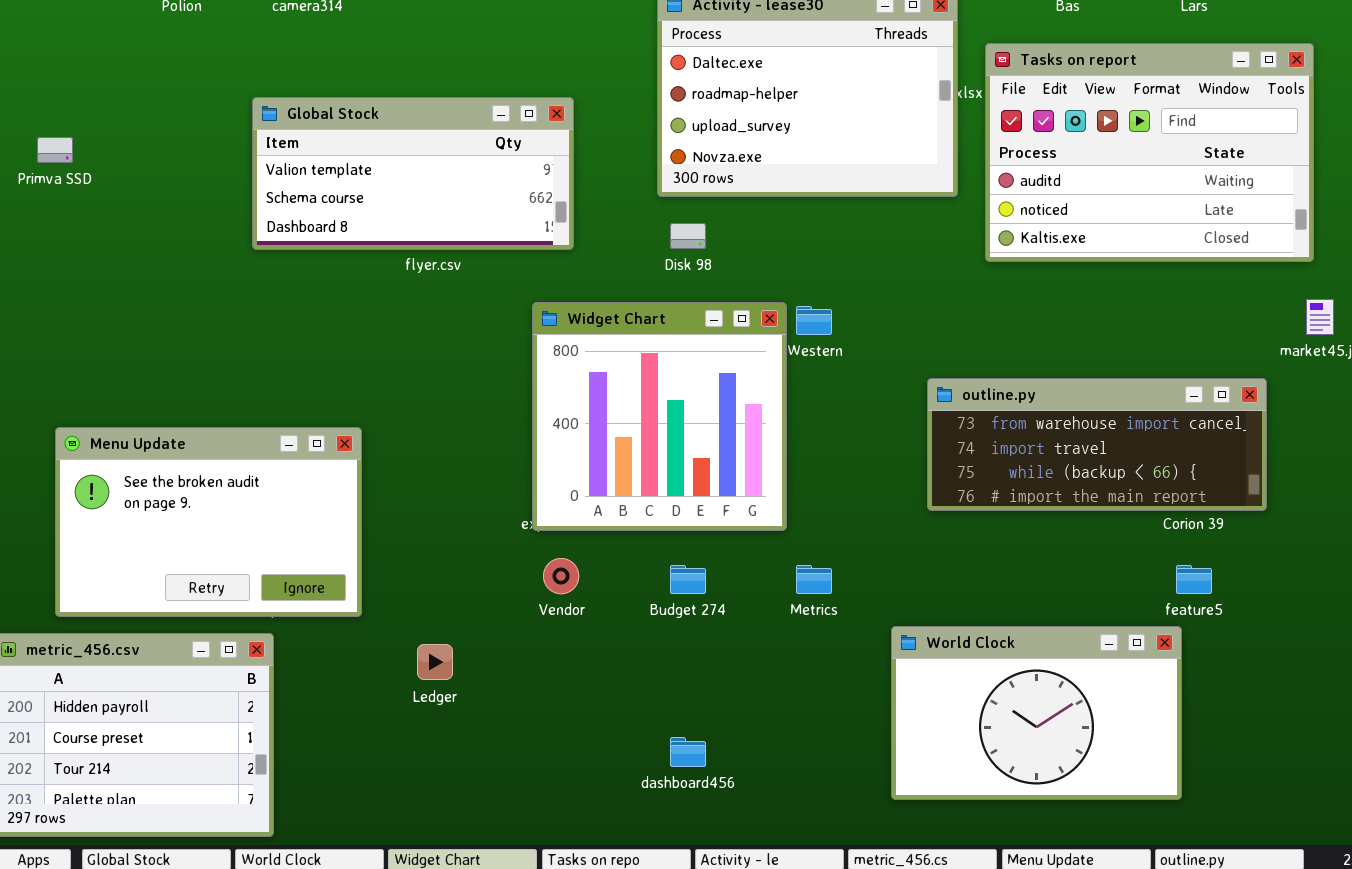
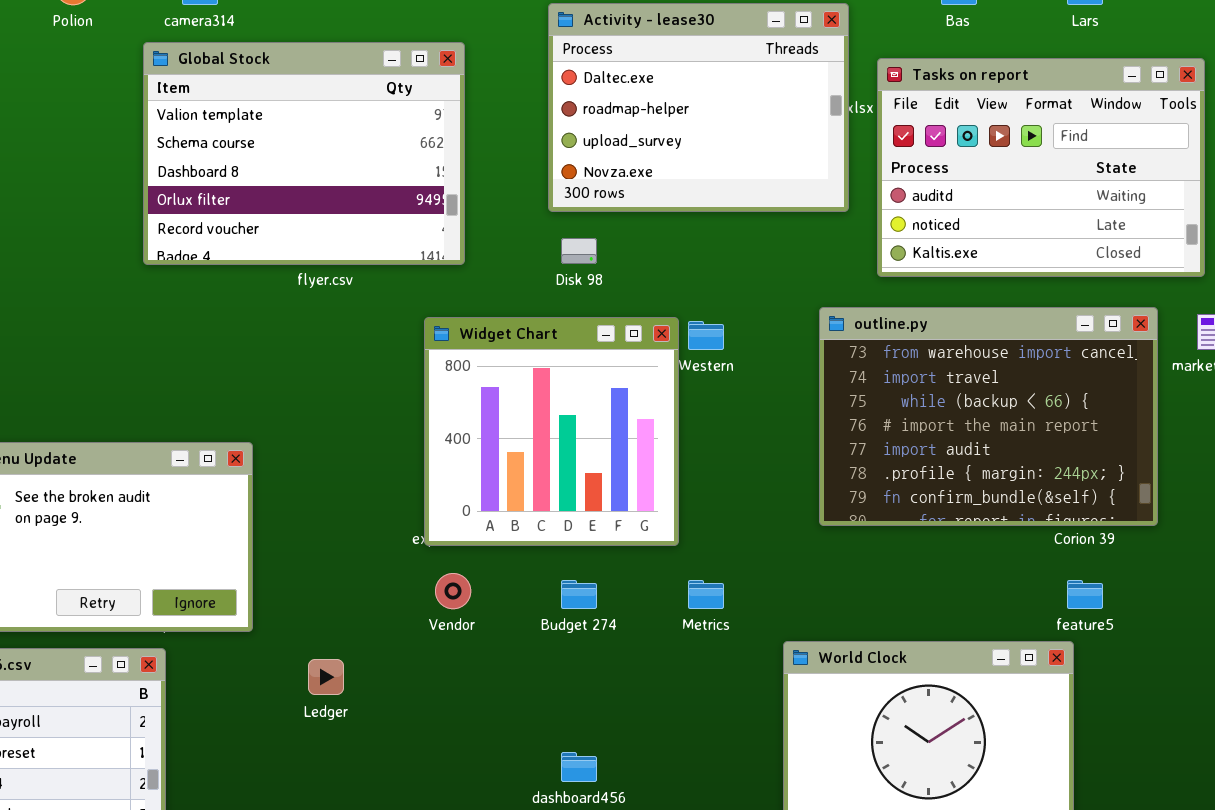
Global Stock: [252,97,574,250] -> [143,42,465,265], resized
outline.py: [927,378,1267,511] -> [819,307,1158,526], resized

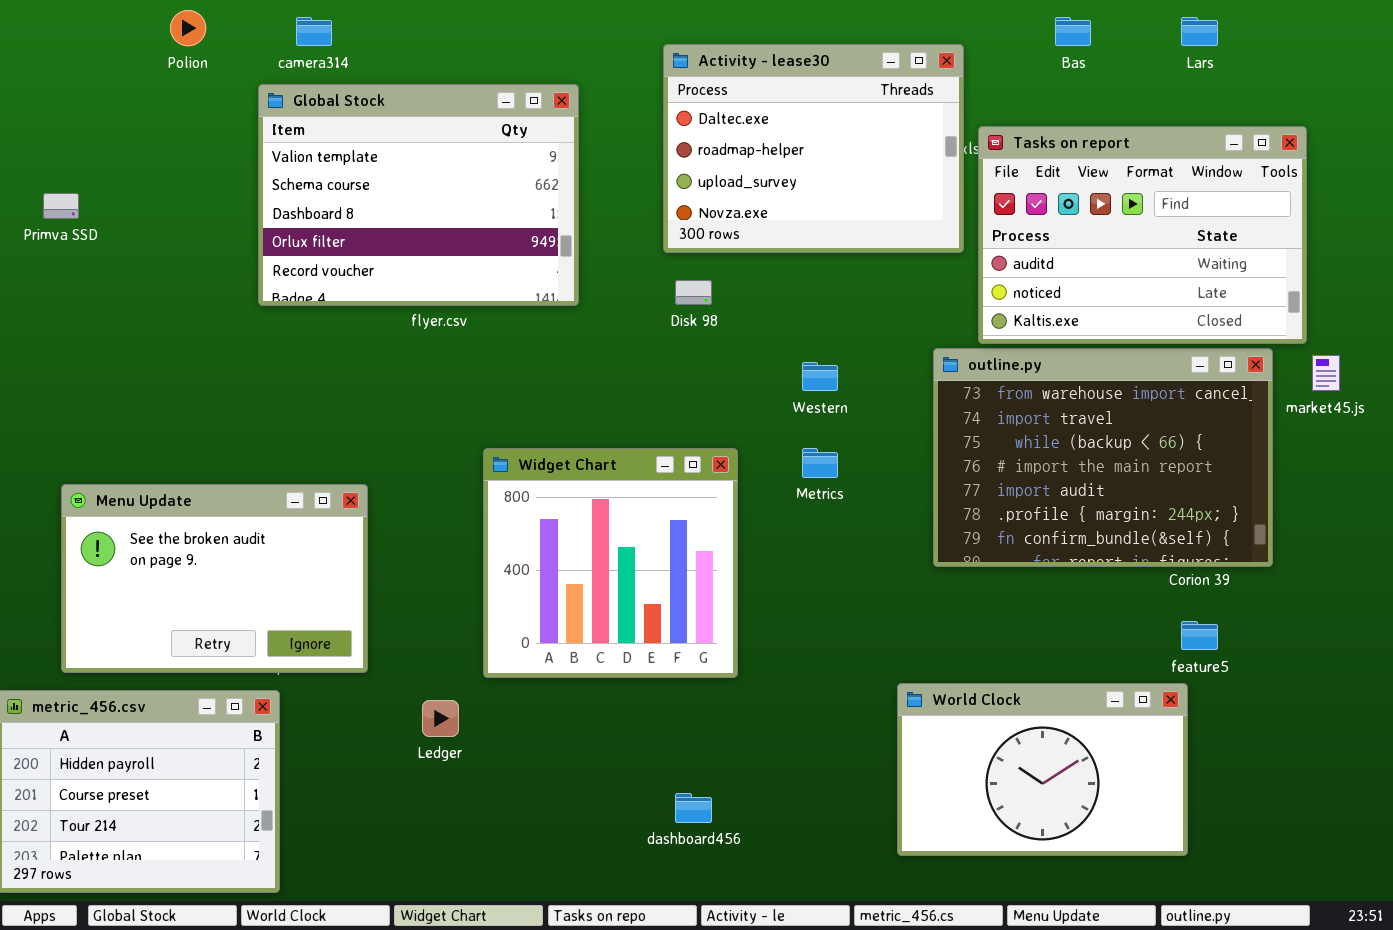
Tasks on report: [877,58,1205,277] -> [978,126,1307,344], moved
Widget Chart: [424,317,679,546] -> [483,448,738,678], moved
Metrics: [688,580,724,609] -> [802,448,838,478], moved

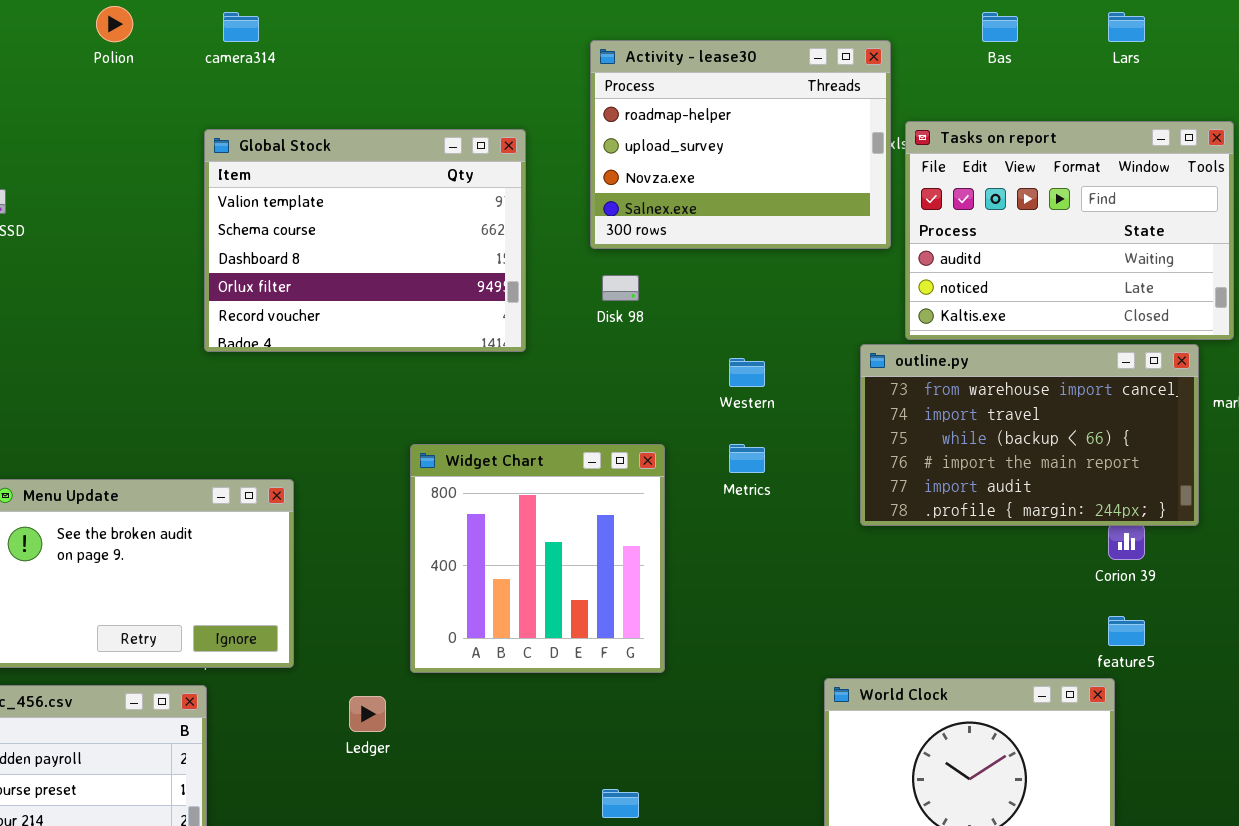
Activity - lease30: [663,44,964,253] -> [590,40,891,249], scrolled down 1 row
Global Stock: [258,84,579,306] -> [204,129,526,352], moved
outline.py: [933,348,1273,567] -> [860,344,1199,526], resized

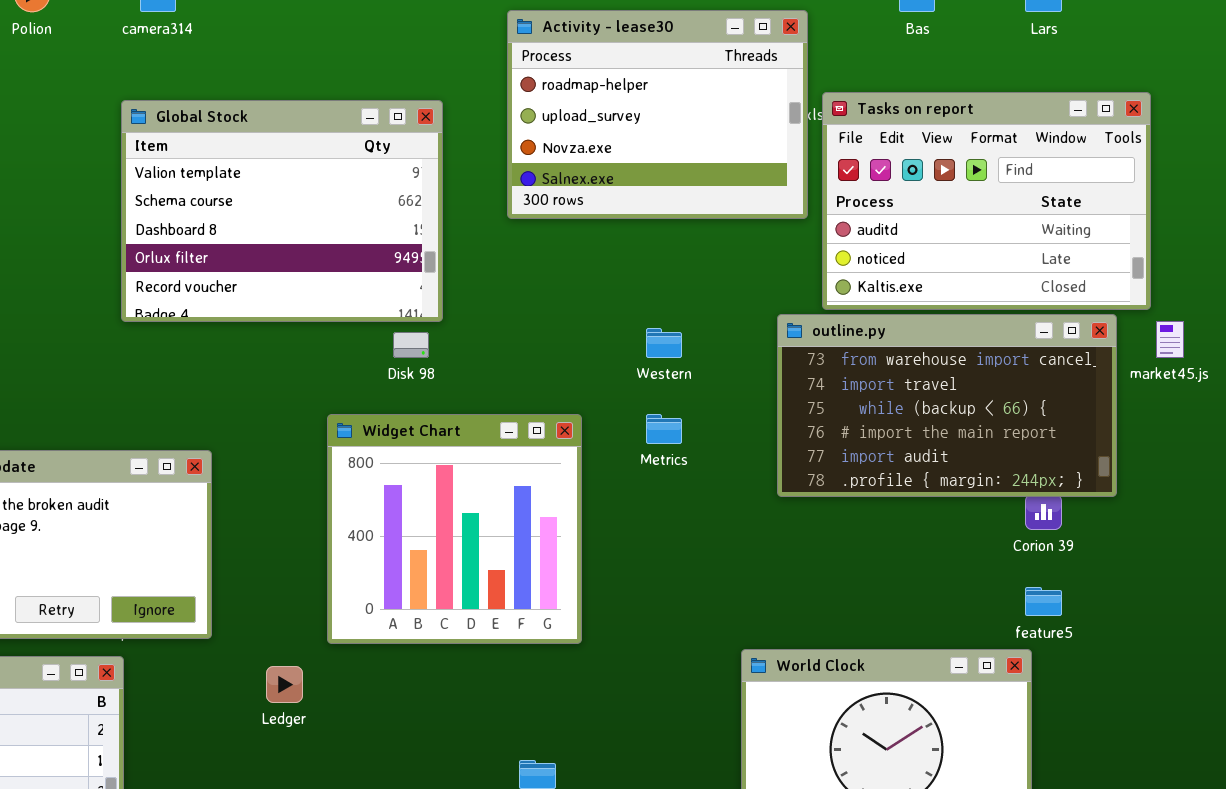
Disk 98: [602,275,639,301] -> [393,332,429,358], moved

